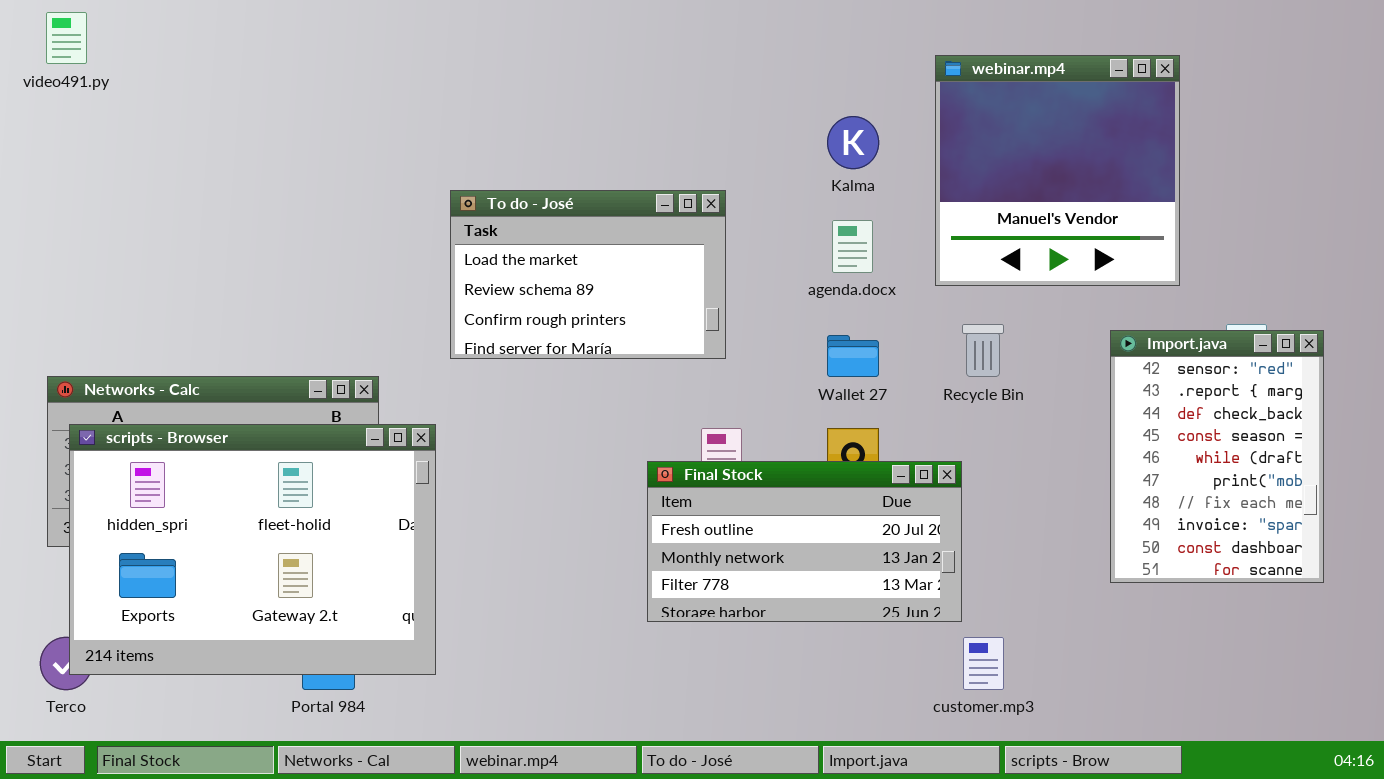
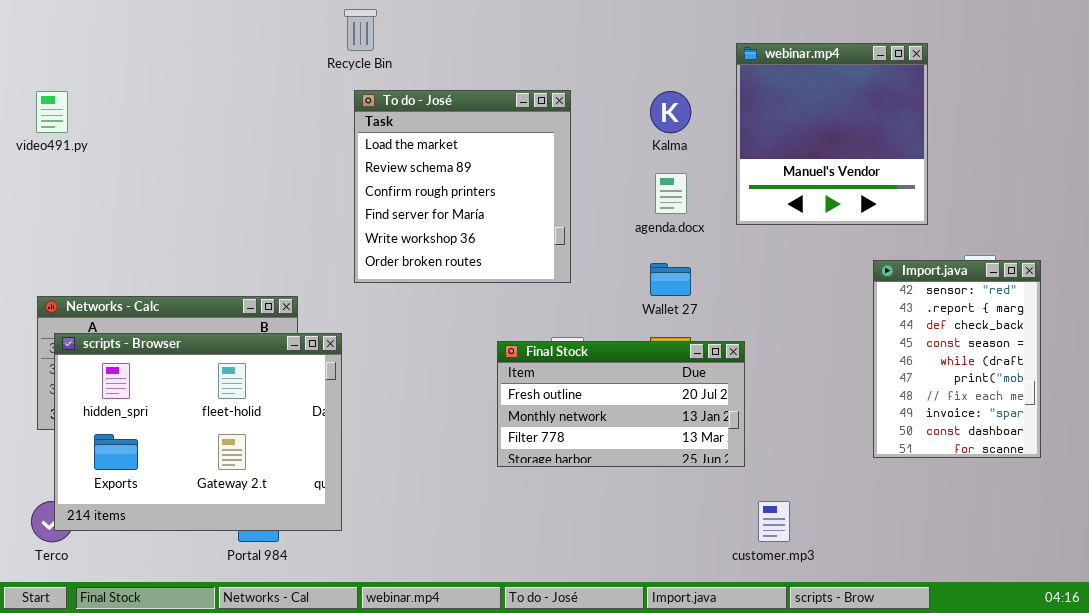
video491.py: [46,12,87,64] -> [36,91,68,133], moved
To do - José: [450,190,726,359] -> [354,90,571,283], resized
Recycle Bin: [962,324,1004,377] -> [344,9,377,51], moved
Final Stock: [647,461,962,622] -> [497,341,745,467], moved

